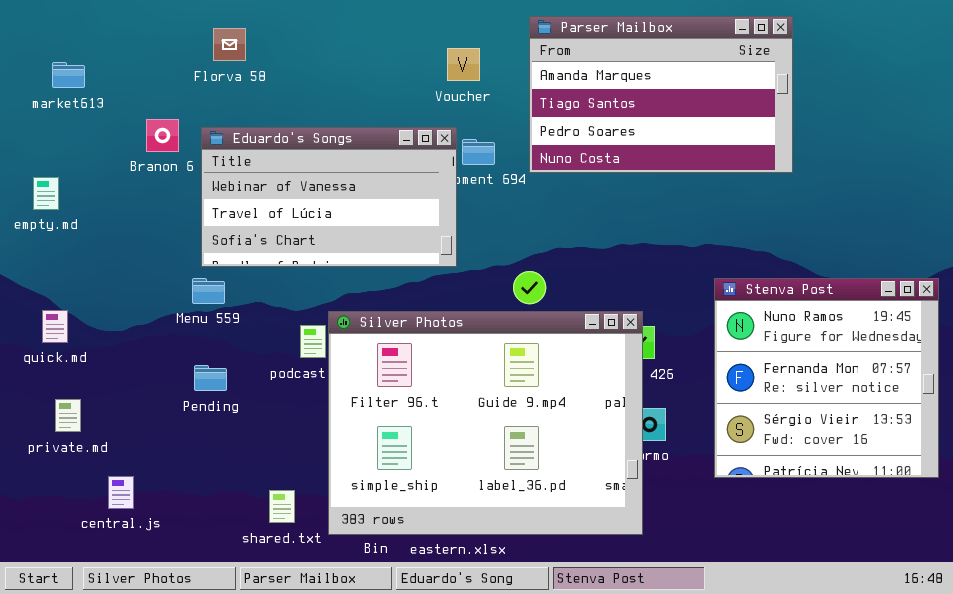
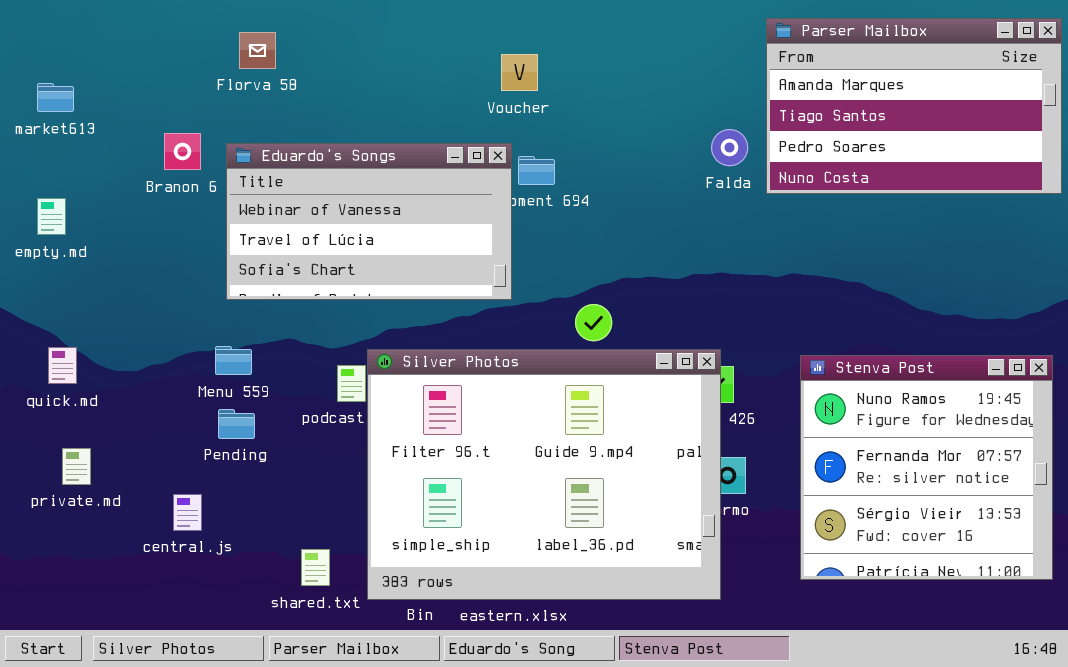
Parser Mailbox: [529,16,793,173] -> [766,18,1062,194], moved
market613: [52,62,85,88] -> [37,83,74,112], moved
Menu 559: [192,278,225,304] -> [215,346,252,375], moved
Stenva Post: [714,278,939,478] -> [800,355,1053,580], moved
central.js: [108,476,134,509] -> [173,494,202,531], moved

